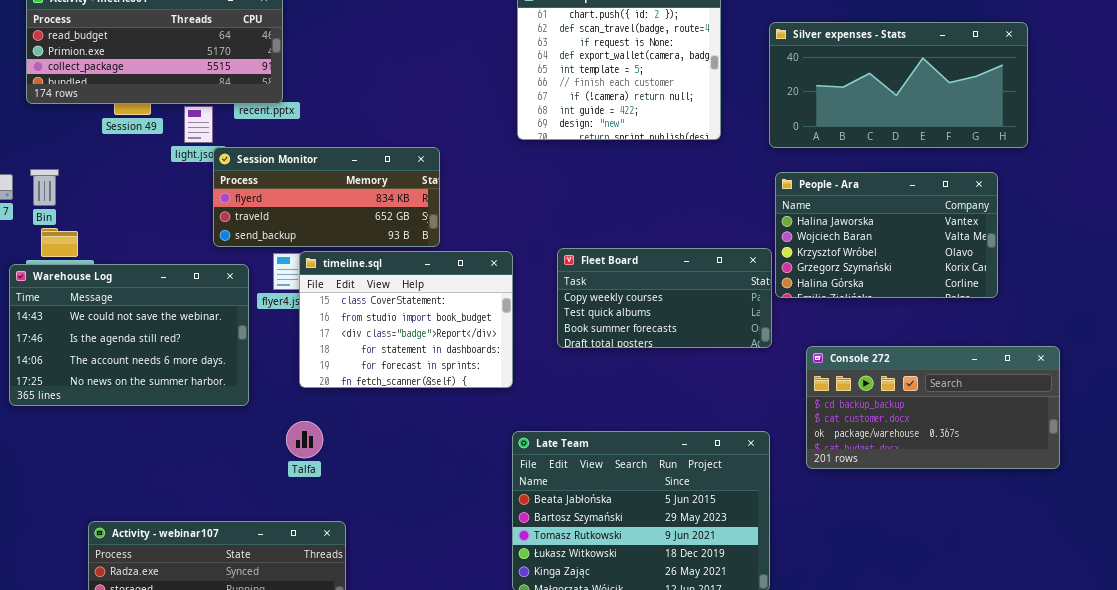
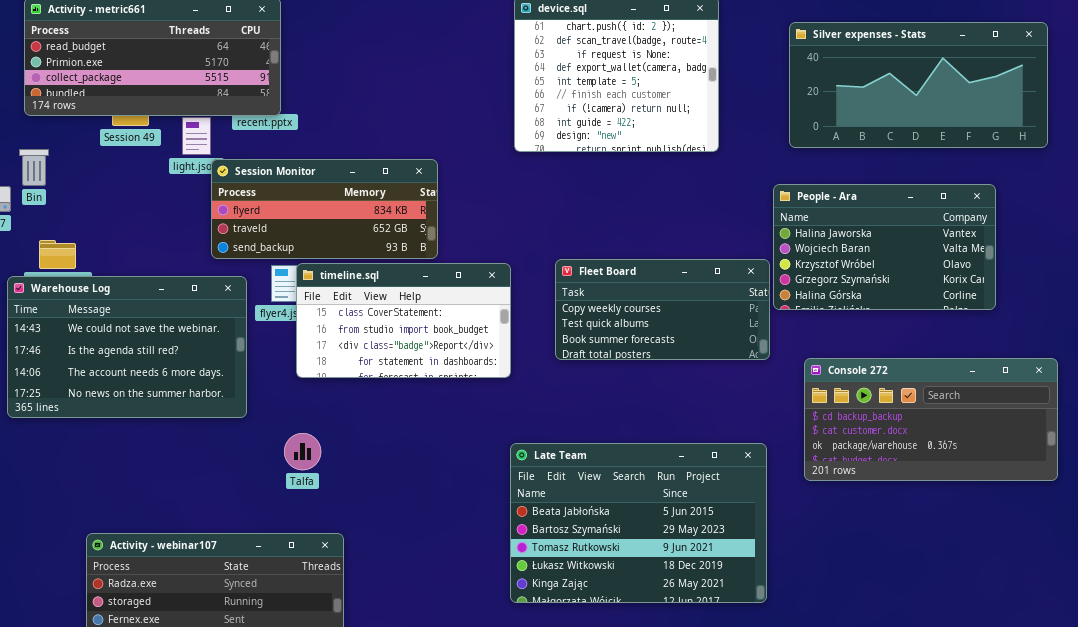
Silver expenses - Stats: [769,22,1028,148] -> [789,22,1048,148], moved
Bin: [30,169,59,206] -> [19,149,49,186], moved
timeline.sql: [299,251,513,388] -> [296,263,511,378], resized

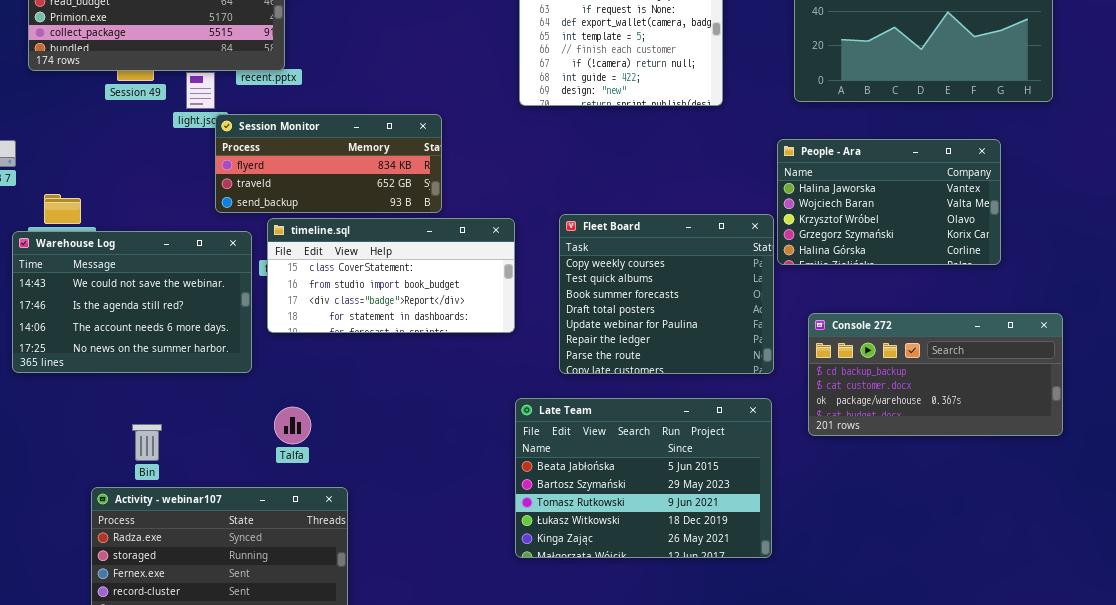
Bin: [19,149,49,186] -> [132,424,162,461], moved
Fleet Board: [555,259,770,360] -> [559,214,774,374], resized
timeline.sql: [296,263,511,378] -> [267,218,515,333], resized
Talfa: [284,433,321,470] -> [274,407,311,444], moved

